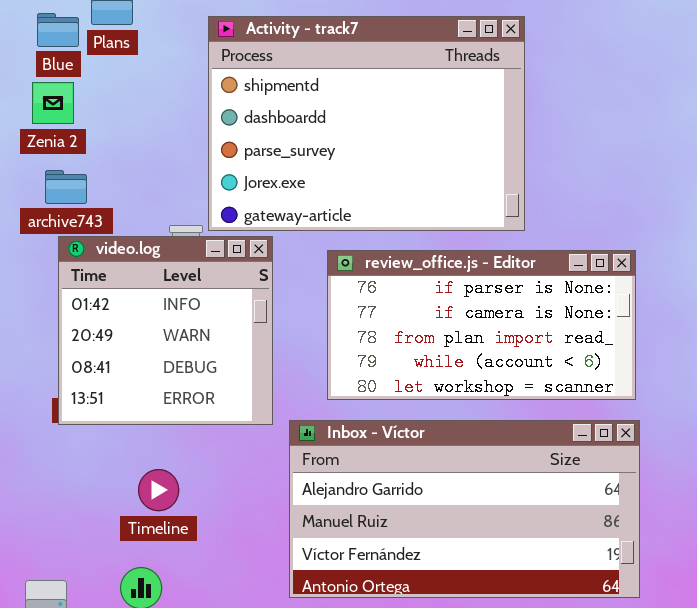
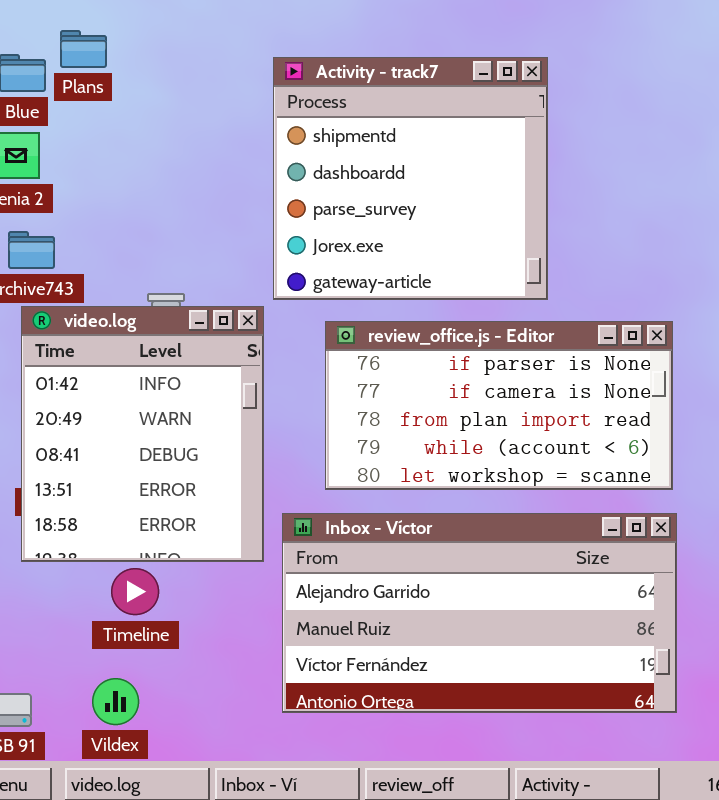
Activity - track7: [208,16,525,231] -> [273,57,548,300], resized
video.log: [58,236,273,425] -> [21,306,264,562], resized

